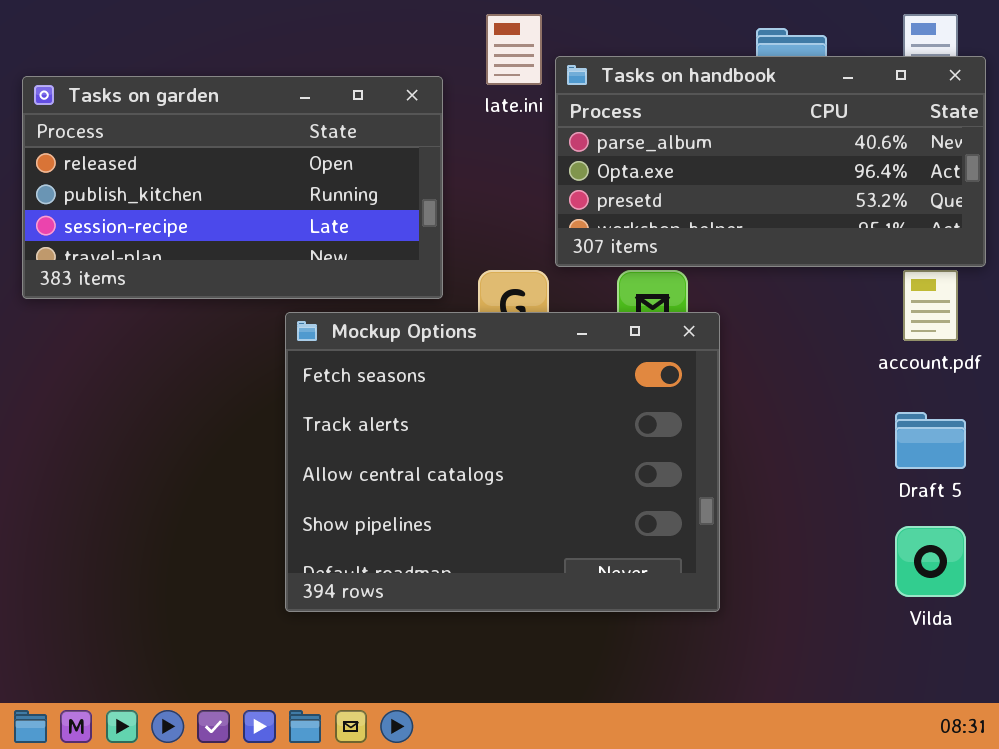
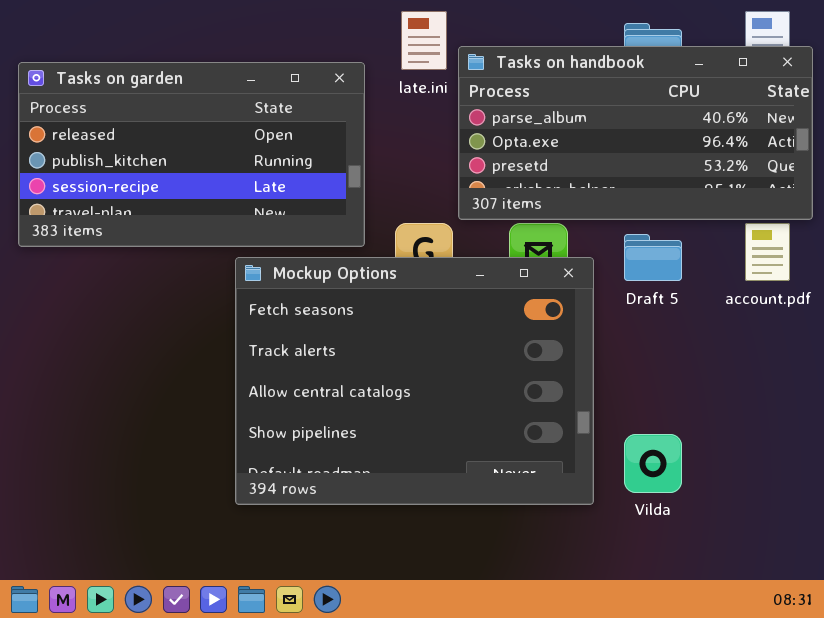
Draft 5: [895,412,966,469] -> [624,234,682,281], moved
Vilda: [895,526,966,597] -> [624,434,682,493], moved

